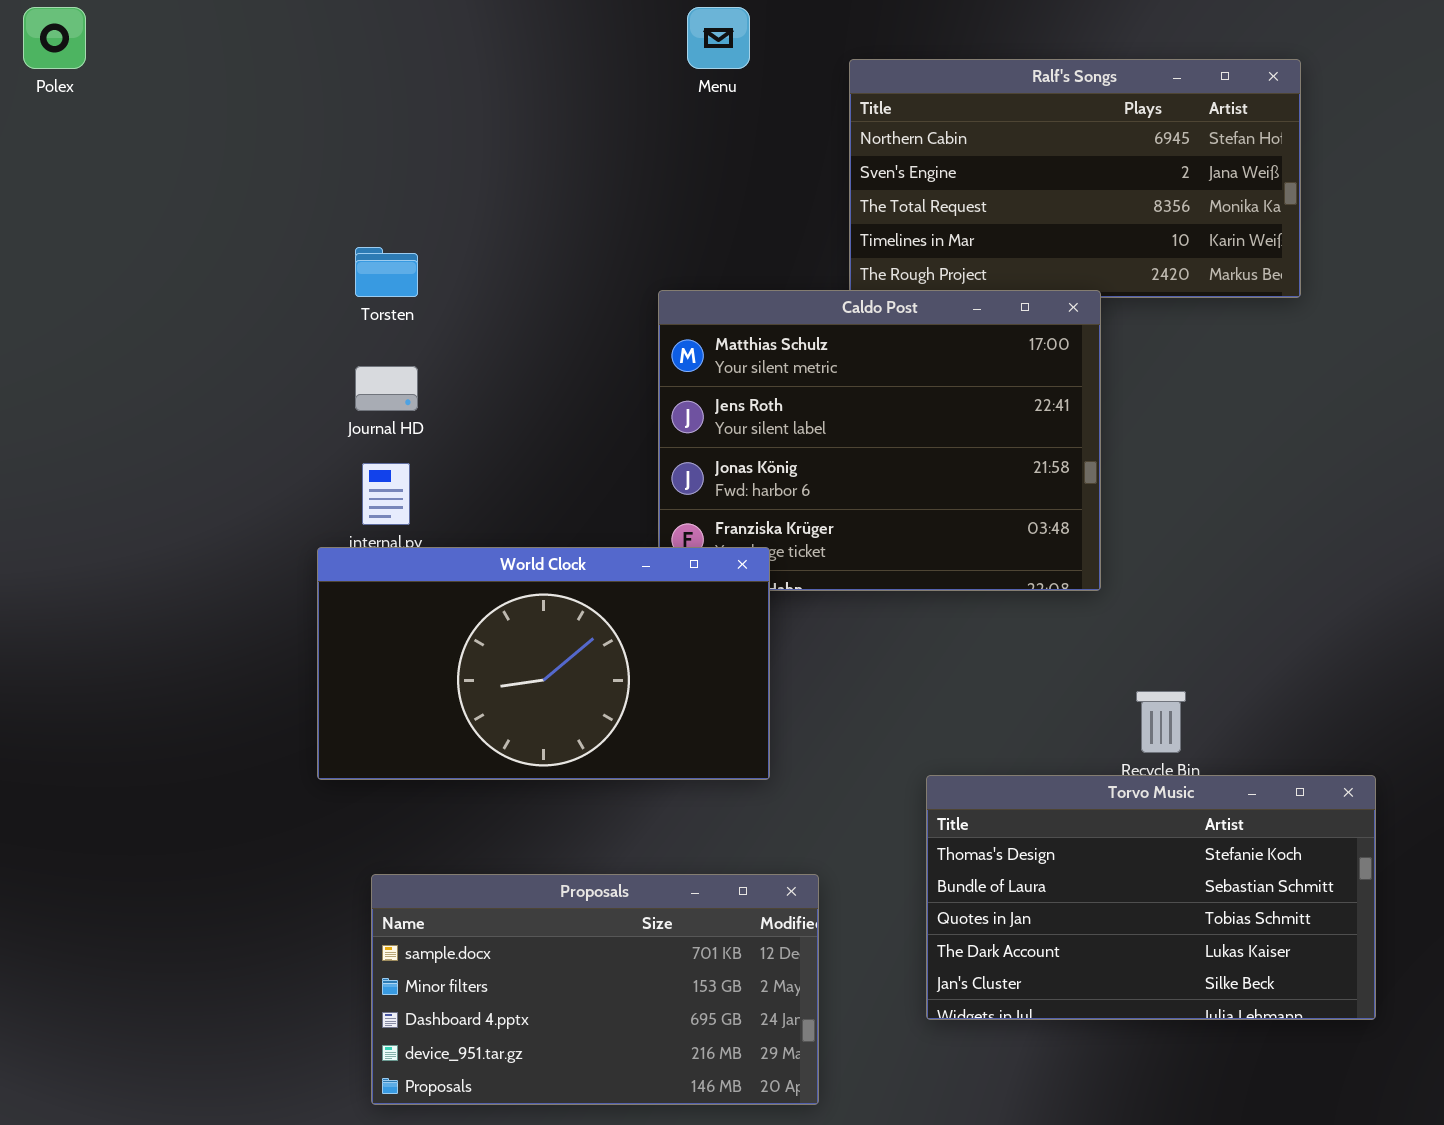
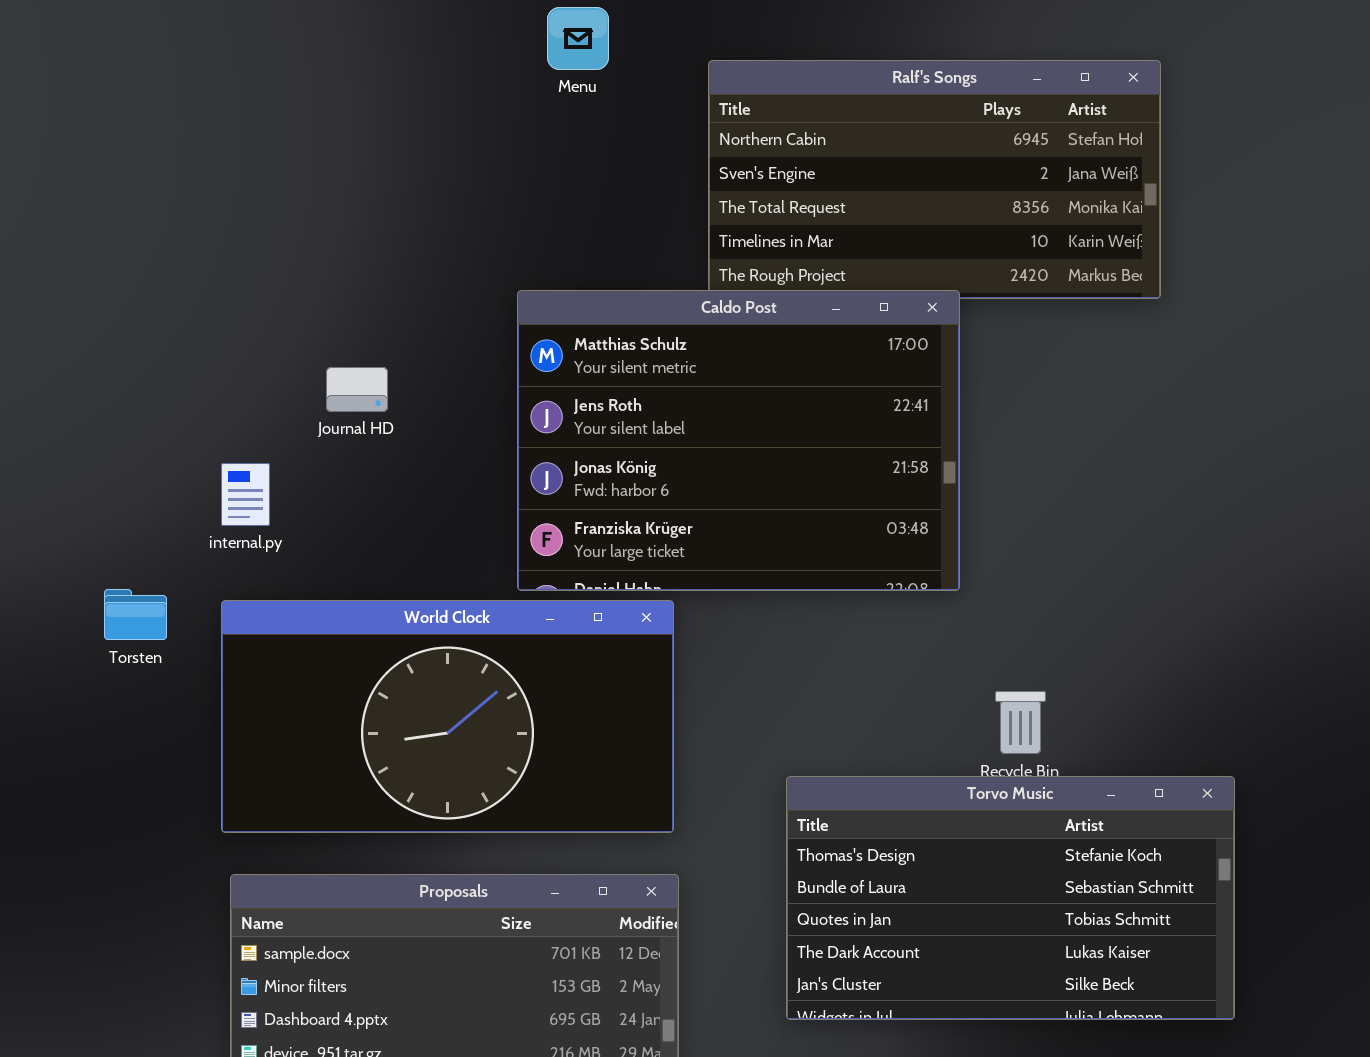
Torsten: [355,247,418,297] -> [104,589,167,640], moved
Journal HD: [355,366,418,411] -> [326,367,388,412], moved
World Clock: [317,547,770,780] -> [221,600,674,833], moved

